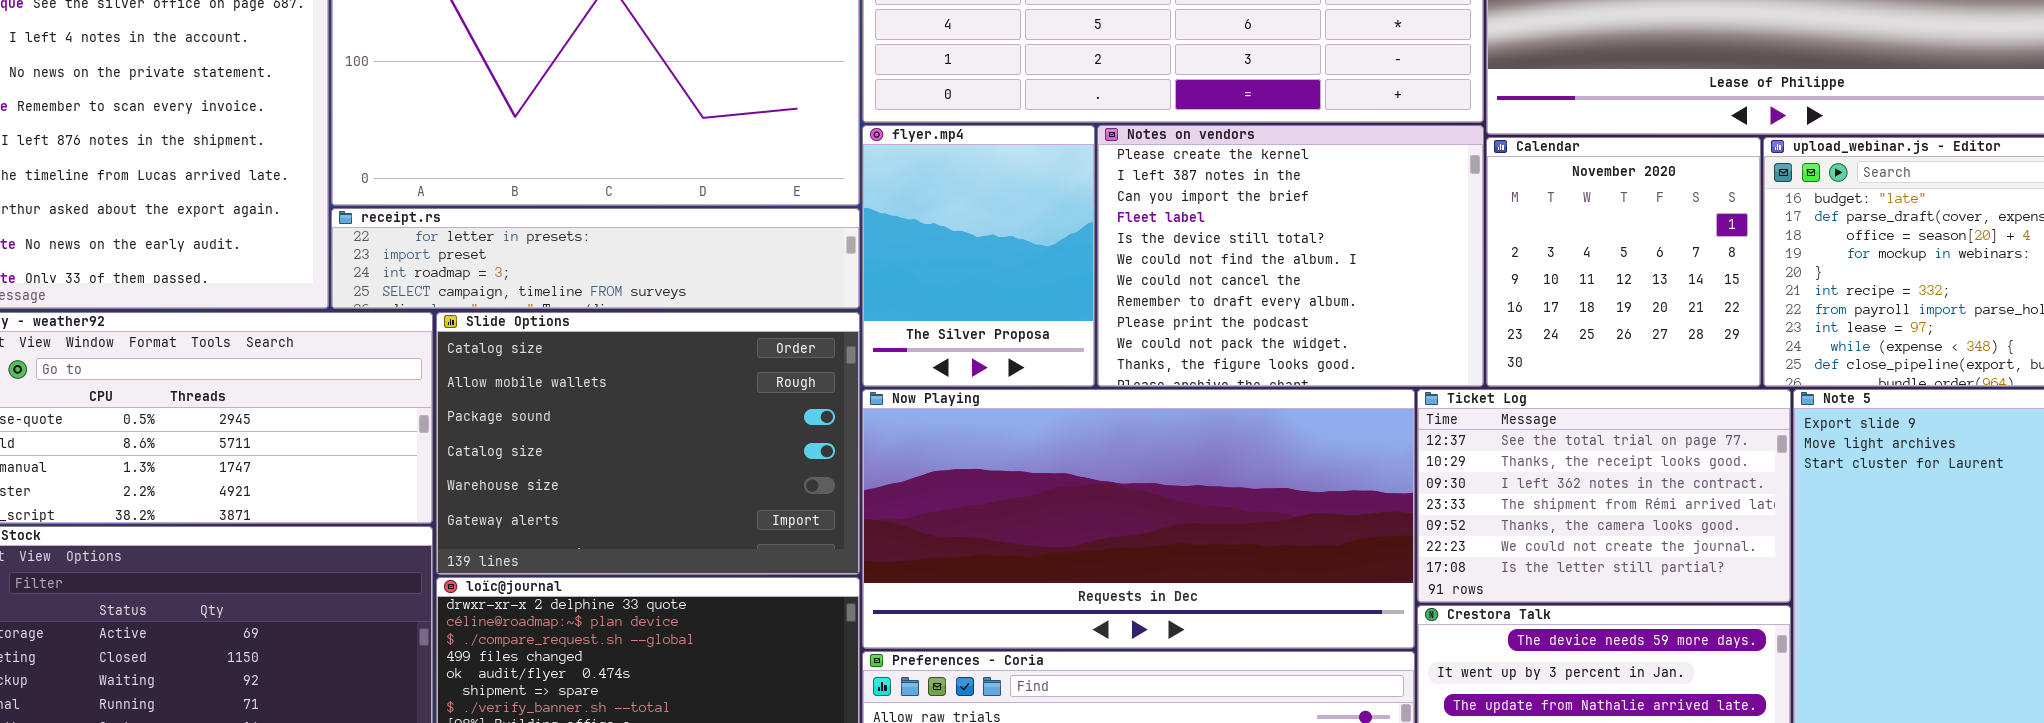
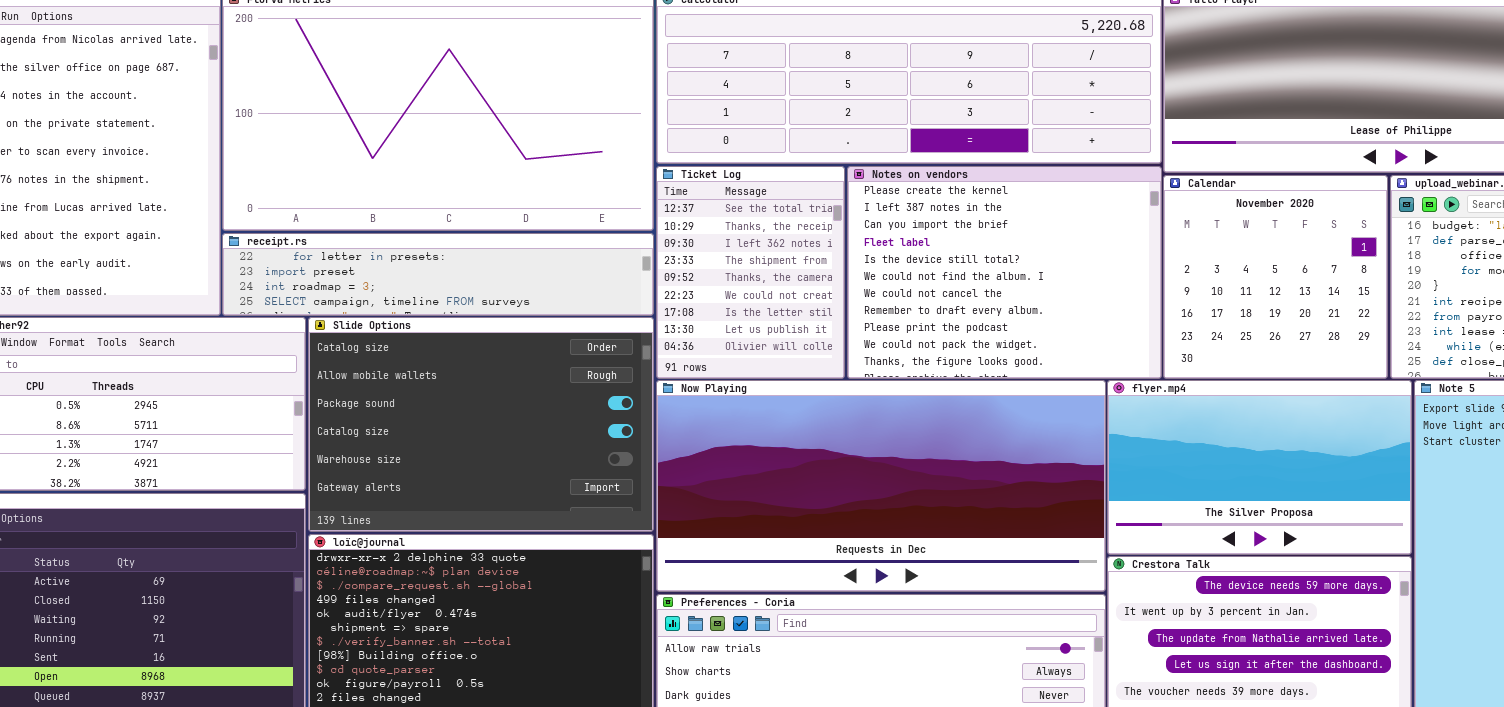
flyer.mp4: [862,125,1095,387] -> [1107,380,1412,555], moved, resized
Ticket Log: [1417,389,1791,603] -> [656,166,845,379], moved, resized

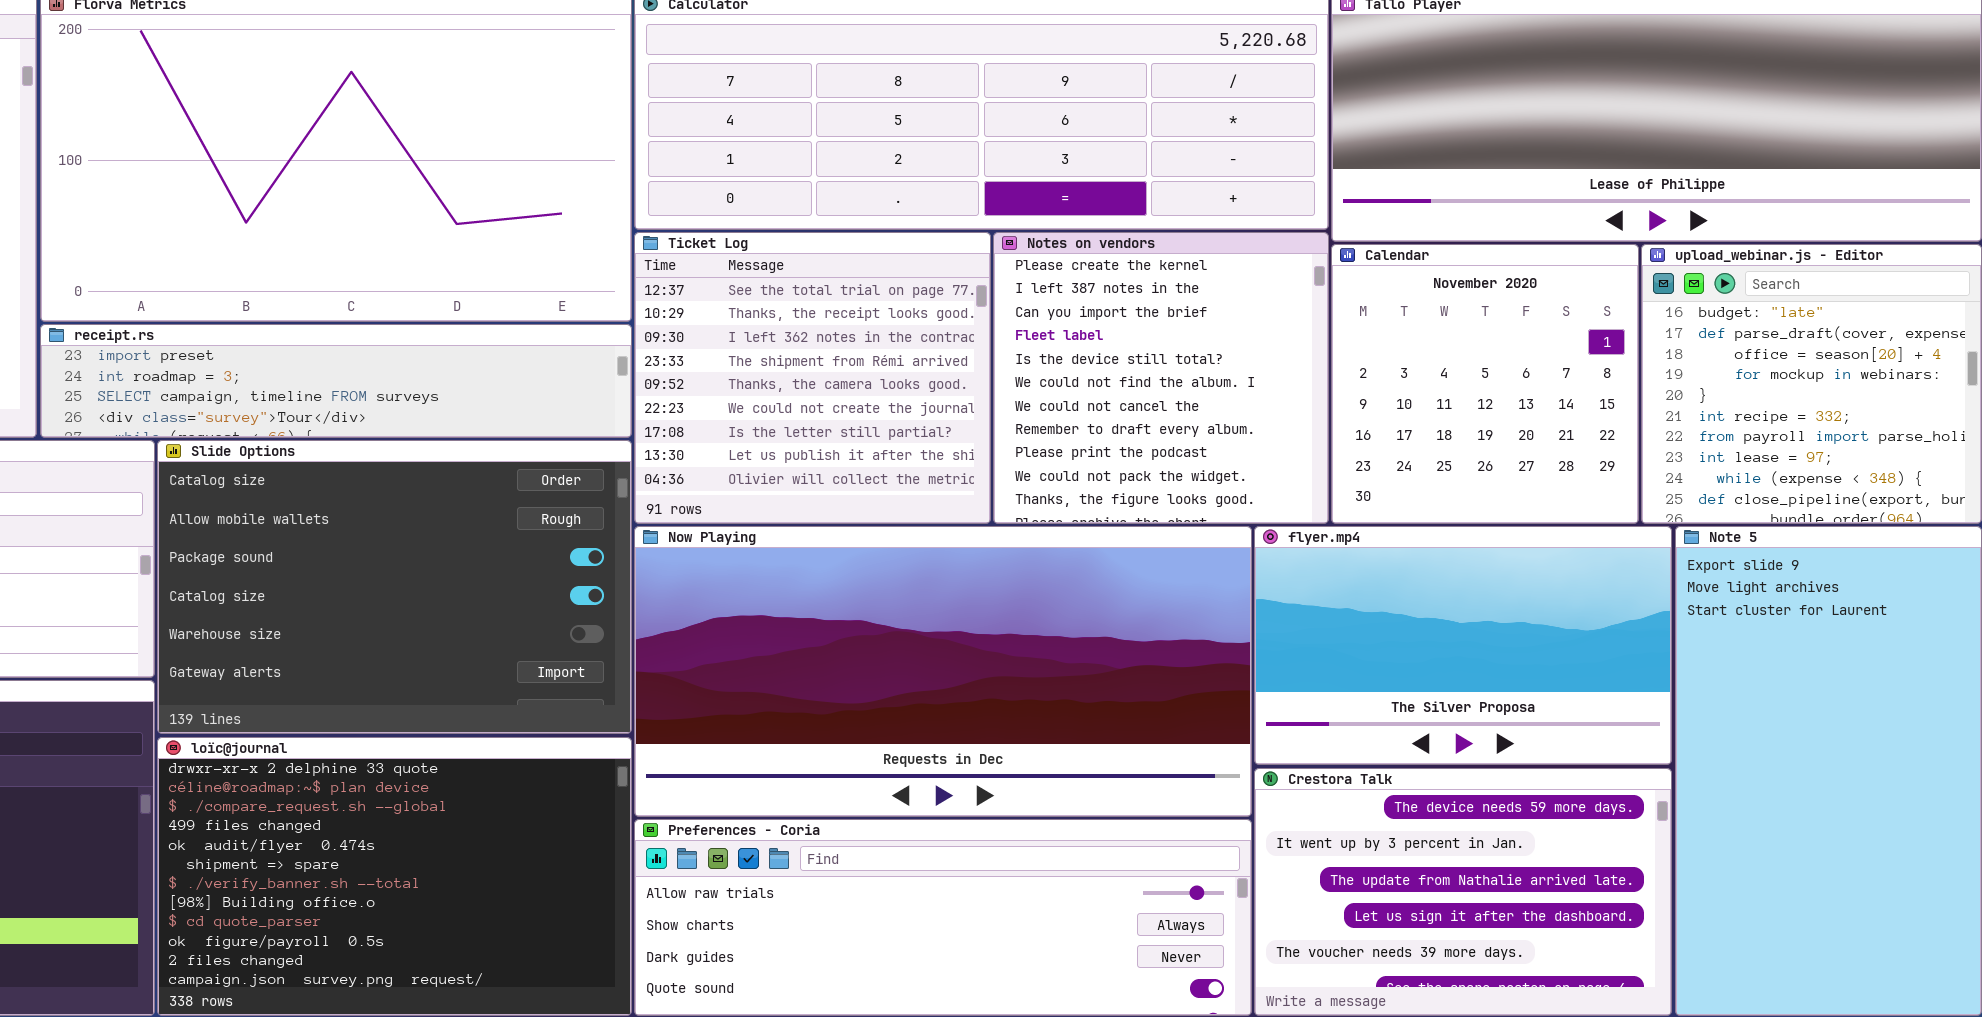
Ticket Log: [656,166,845,379] -> [634,232,991,524], resized
Notes on vendors: [847,166,1162,379] -> [993,232,1329,524], resized
receipt.rs: [222,233,654,316] -> [40,324,632,438], scrolled down 1 row

